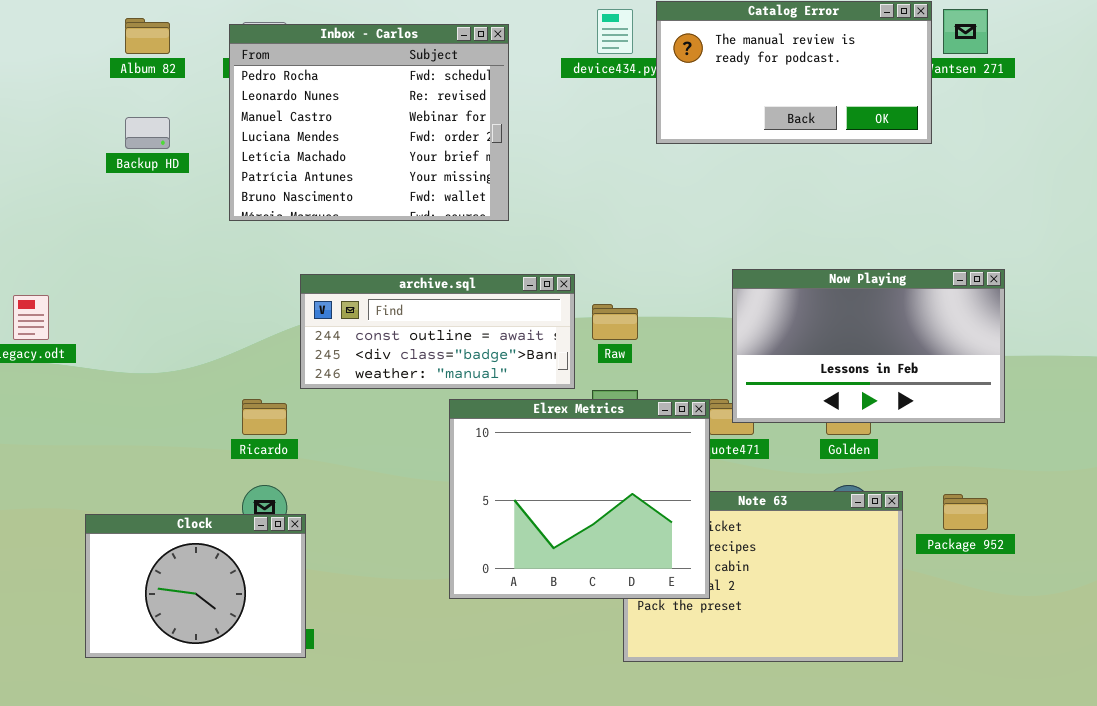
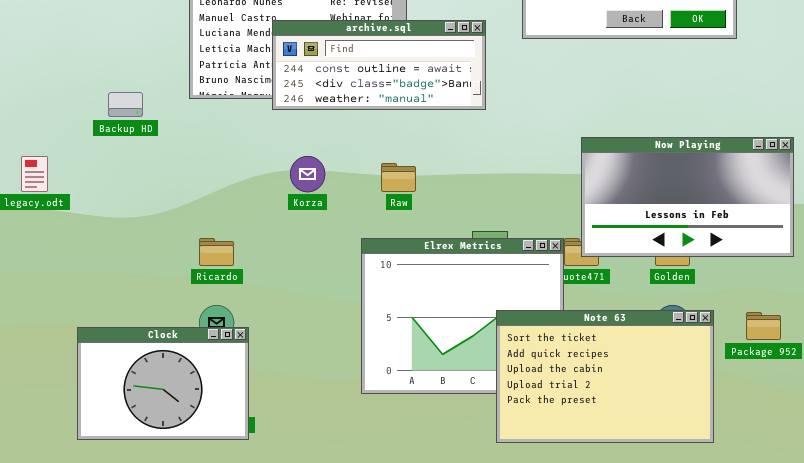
Backup HD: [125,117,170,149] -> [108,92,143,117], moved
archive.sql: [300,274,575,389] -> [272,20,486,110], moved
Raw: [592,304,638,340] -> [381,163,416,192], moved
Note 63: [623,491,903,662] -> [496,310,714,443], raised

